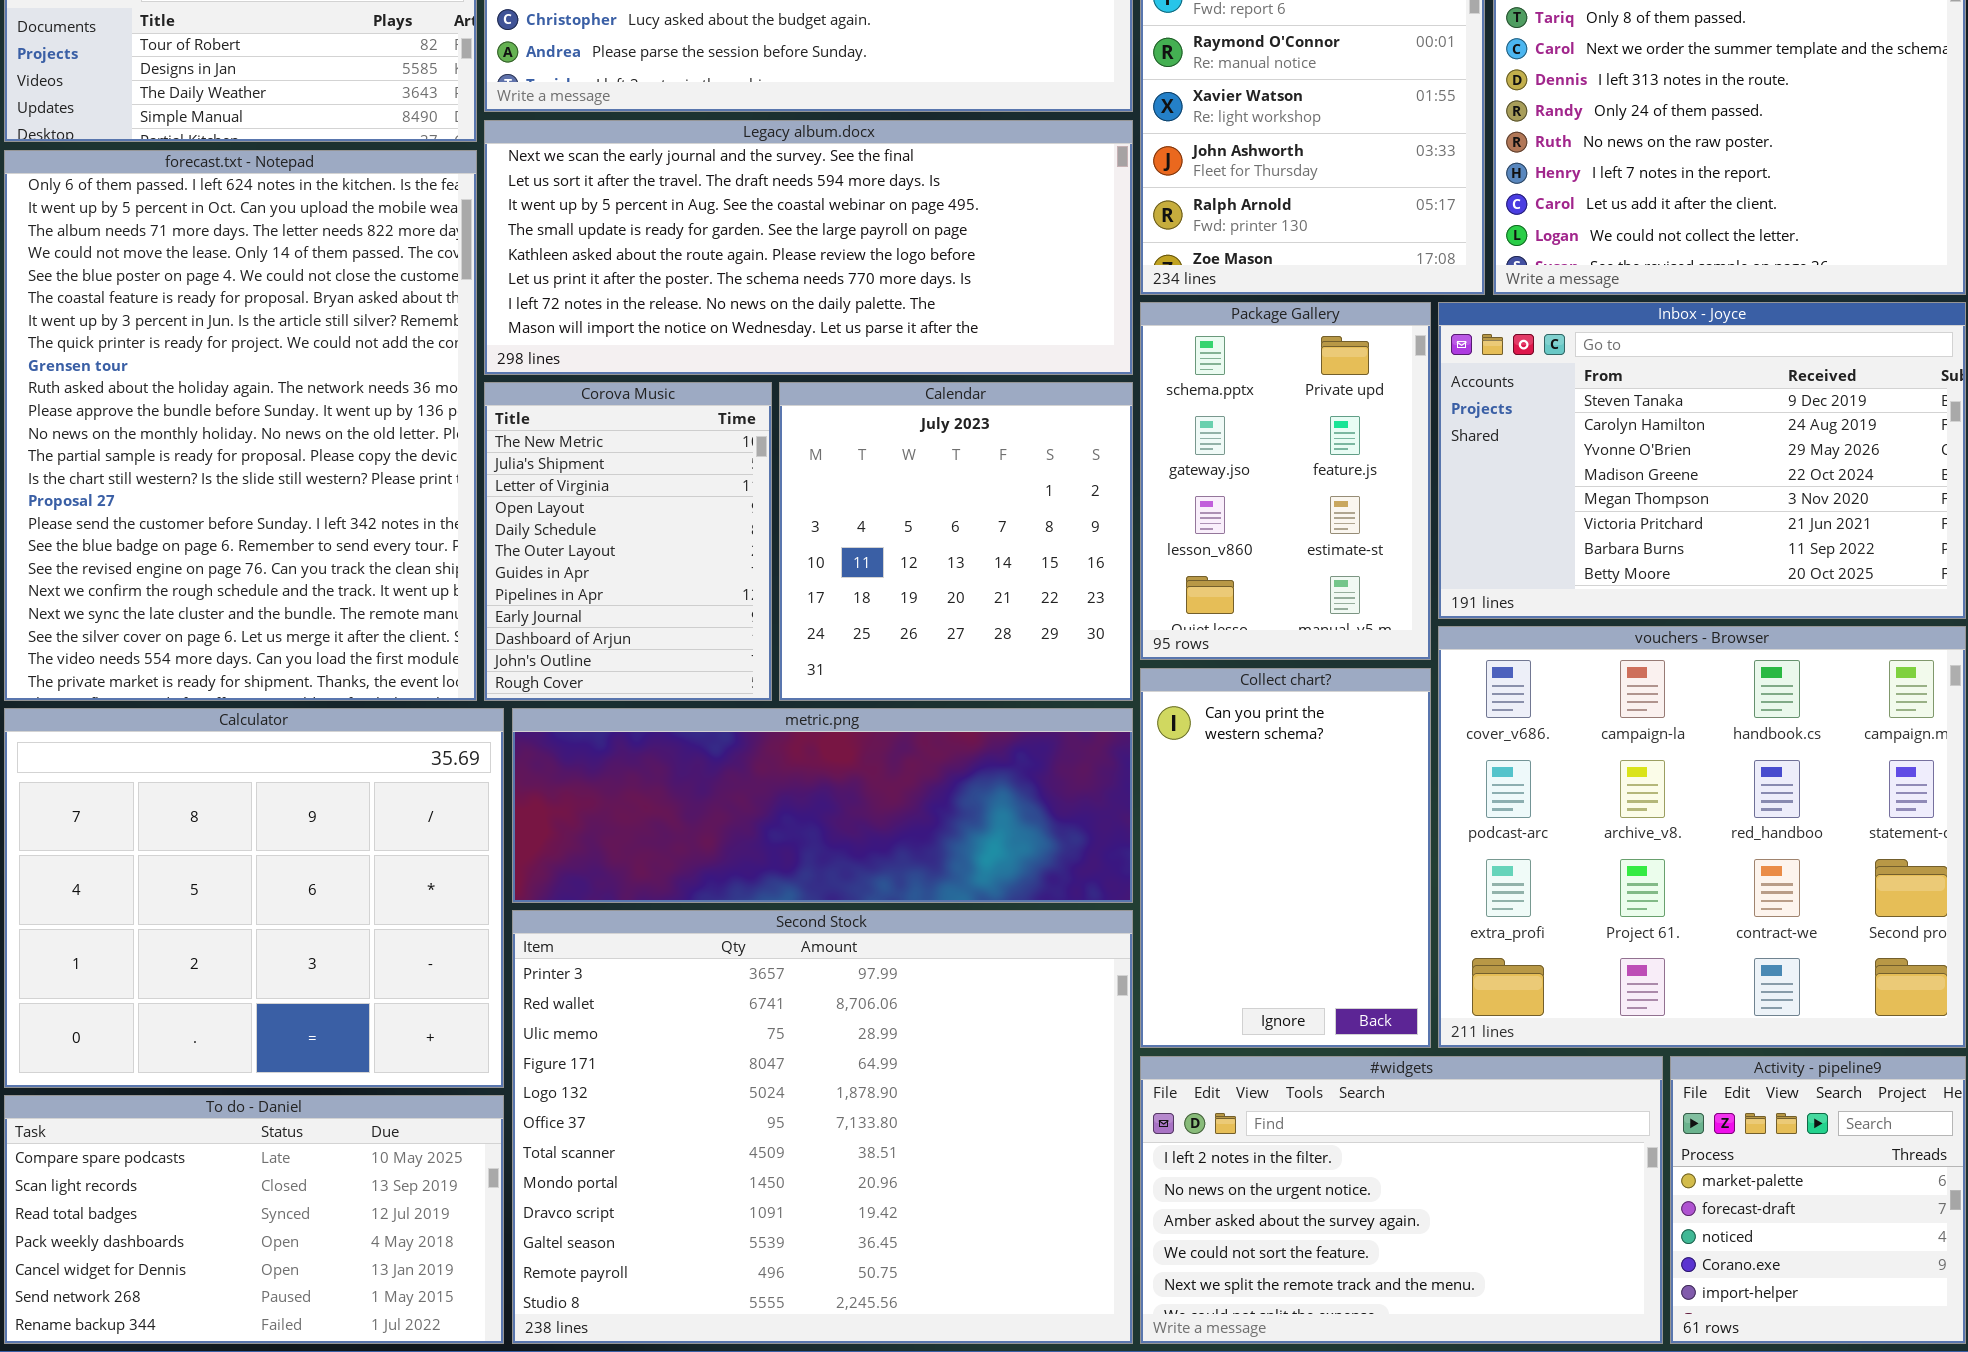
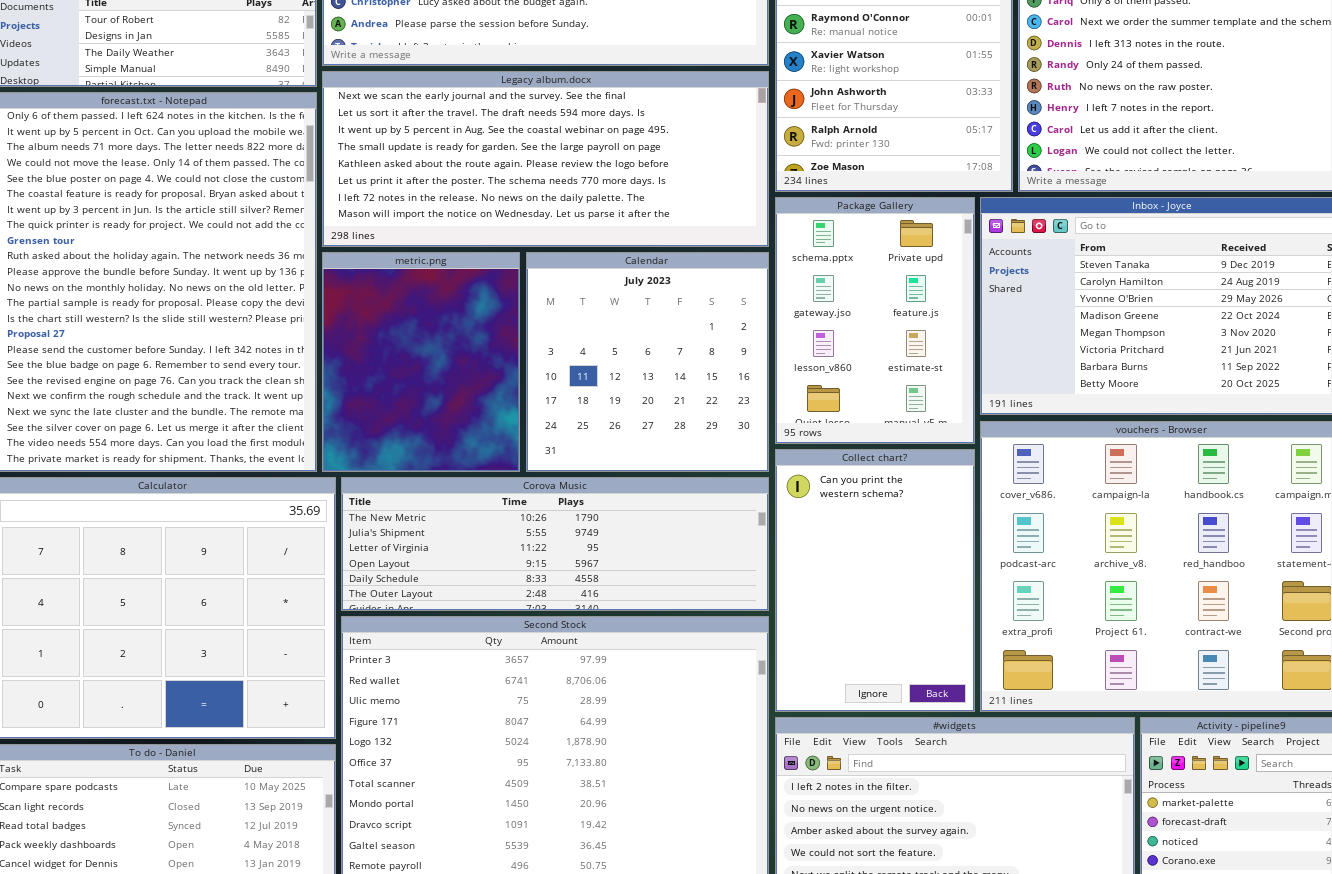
Corova Music: [484,382,772,701] -> [341,477,769,611], moved, resized
metric.png: [512,708,1133,903] -> [322,252,520,472], moved, resized

